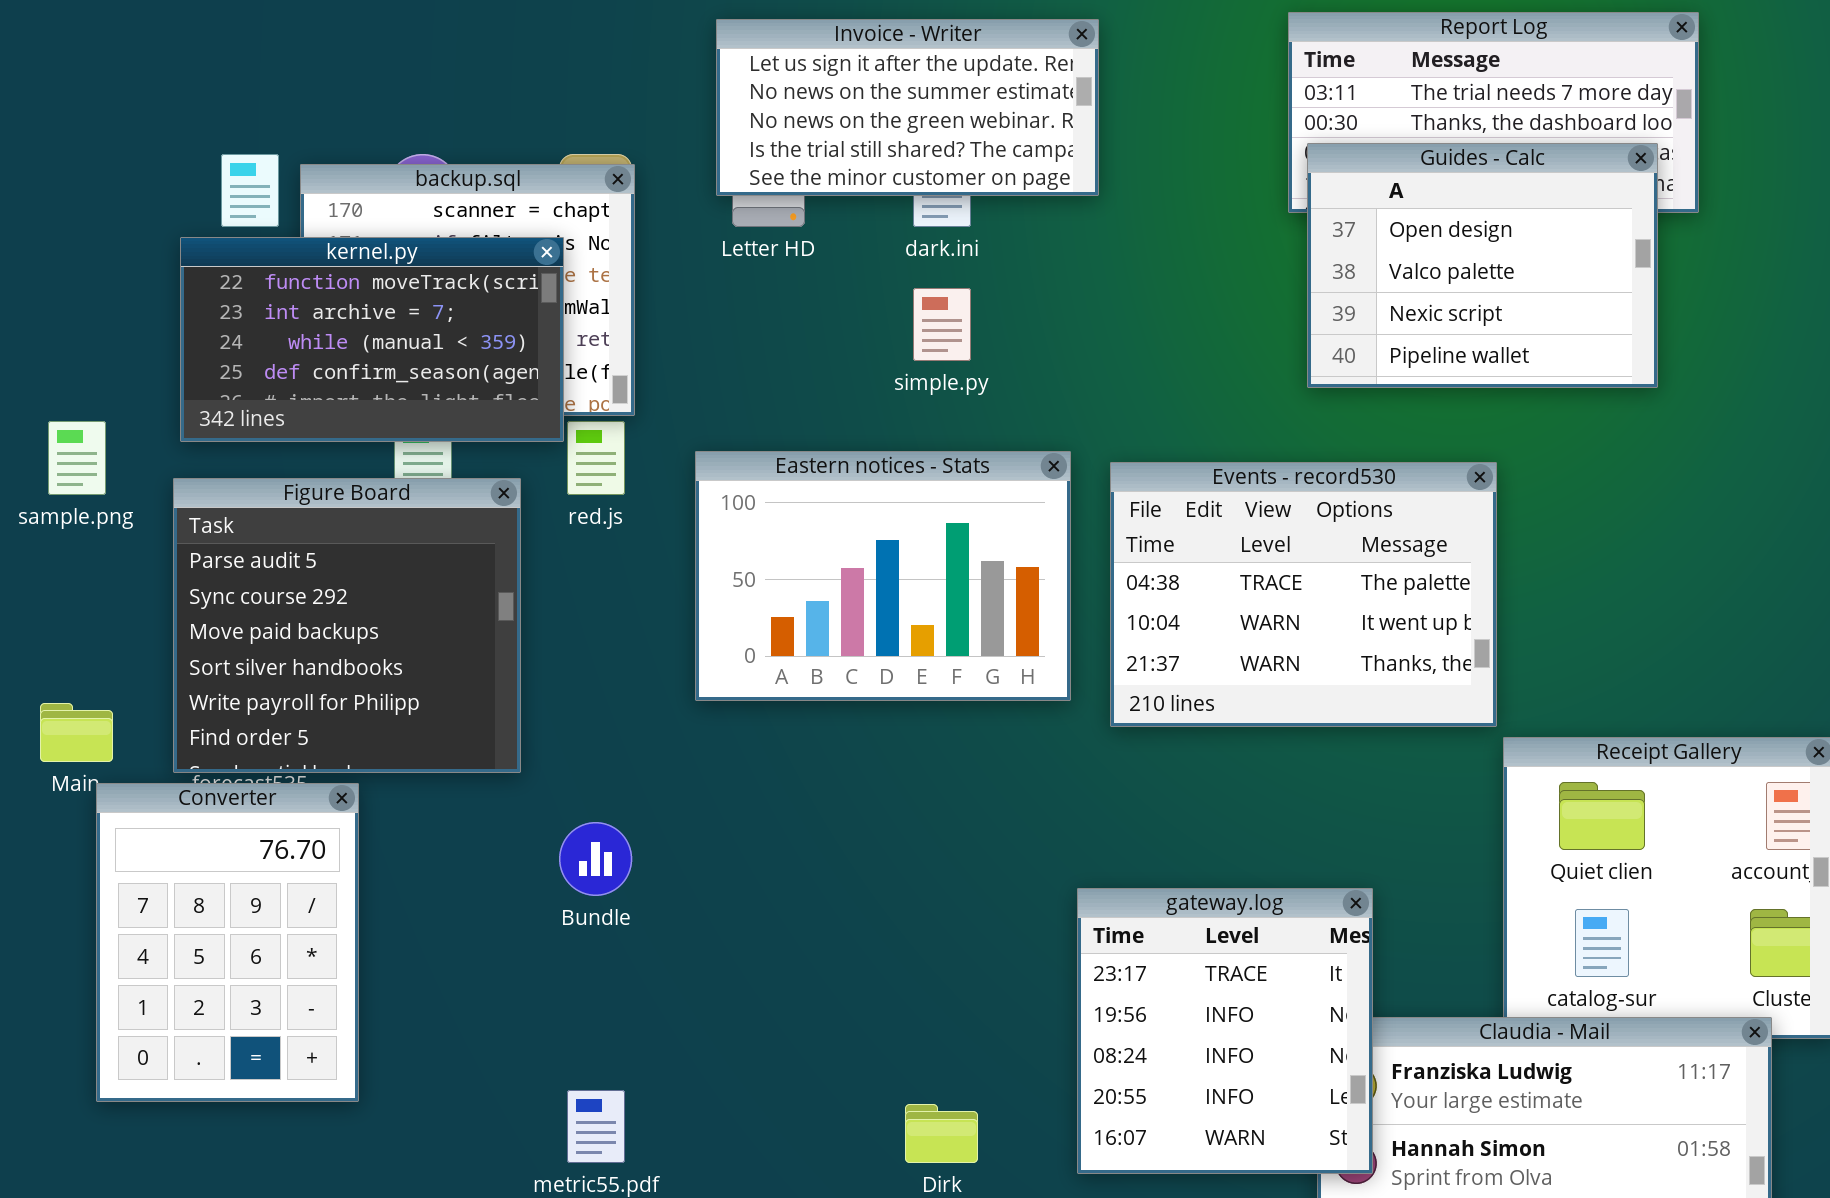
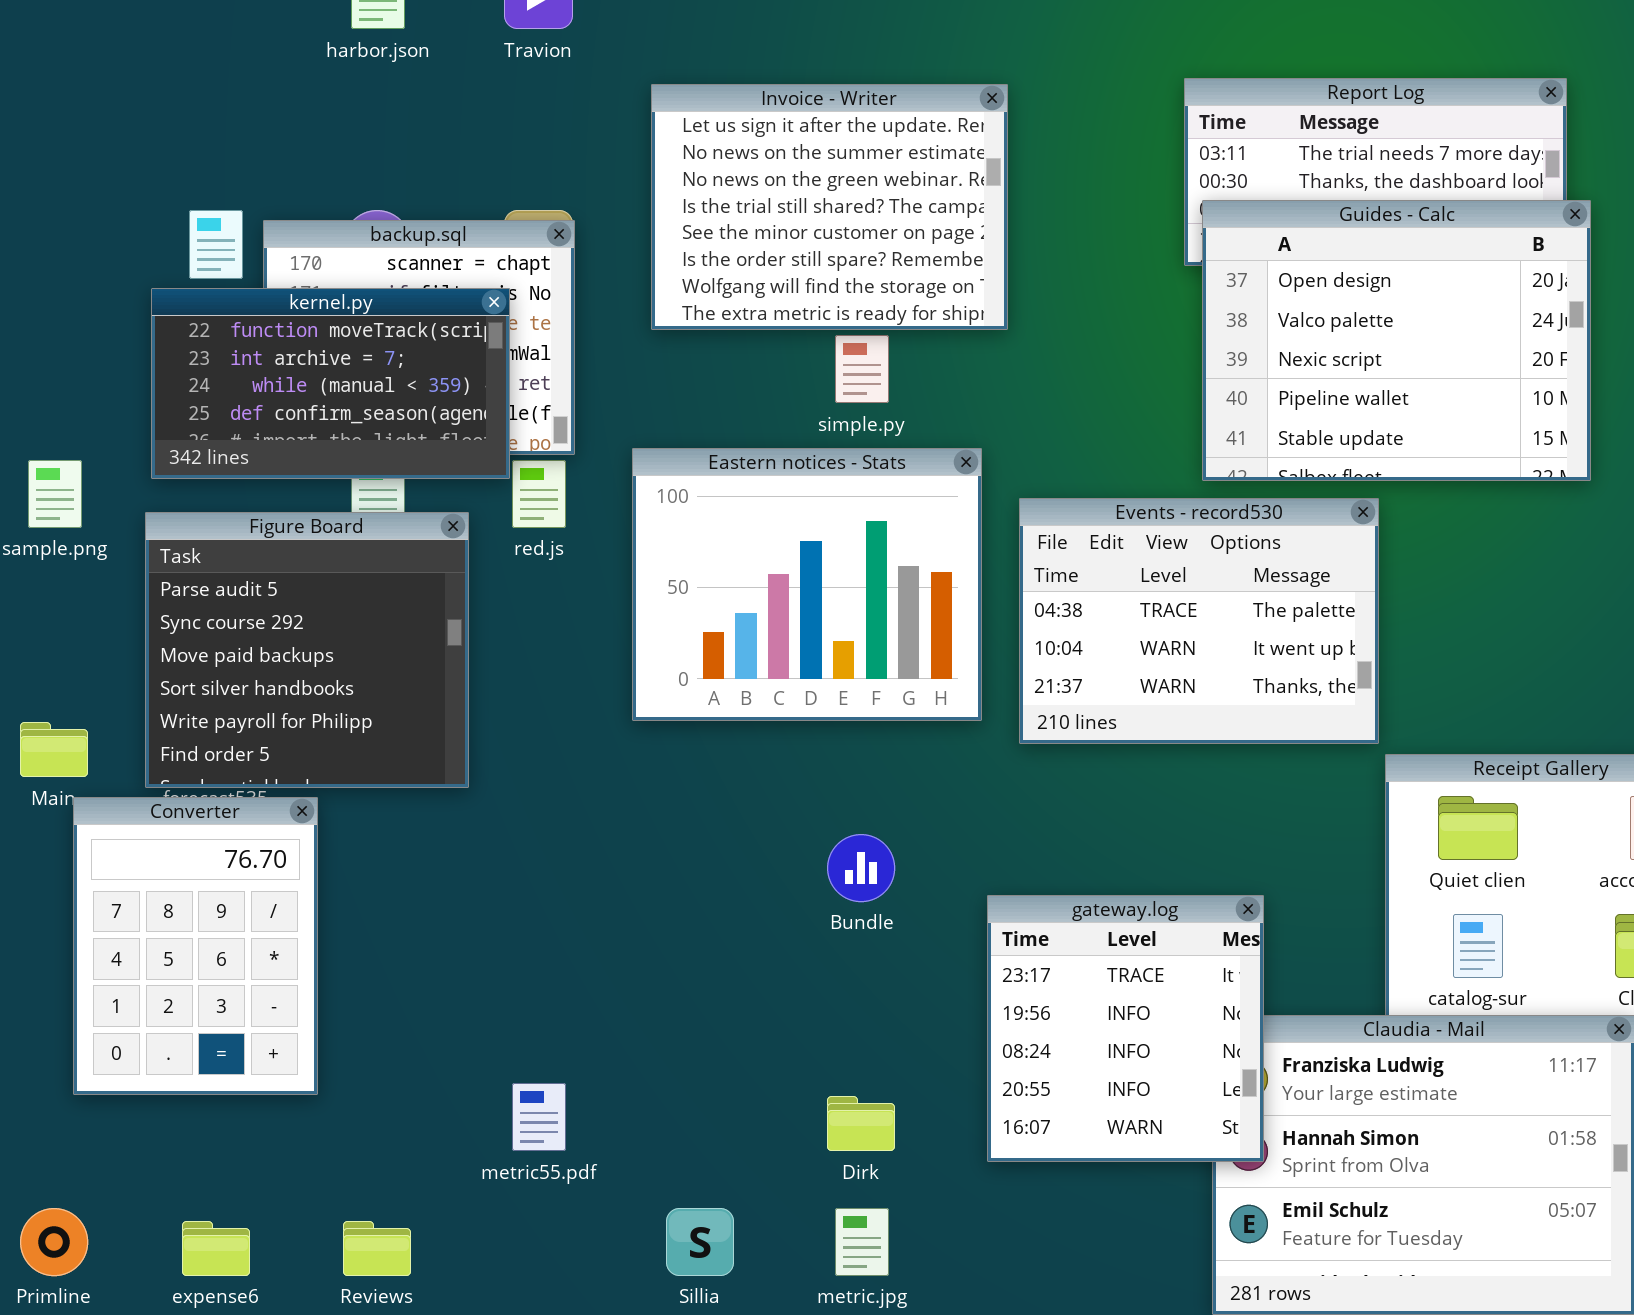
Invoice - Writer: [716,19,1099,196] -> [651,84,1008,330], resized
Guides - Calc: [1307,143,1658,388] -> [1202,200,1591,481], resized
Eastern notices - Stats: [695,451,1071,701] -> [632,448,982,721], resized
Bundle: [559,822,632,896] -> [827,834,895,902], moved

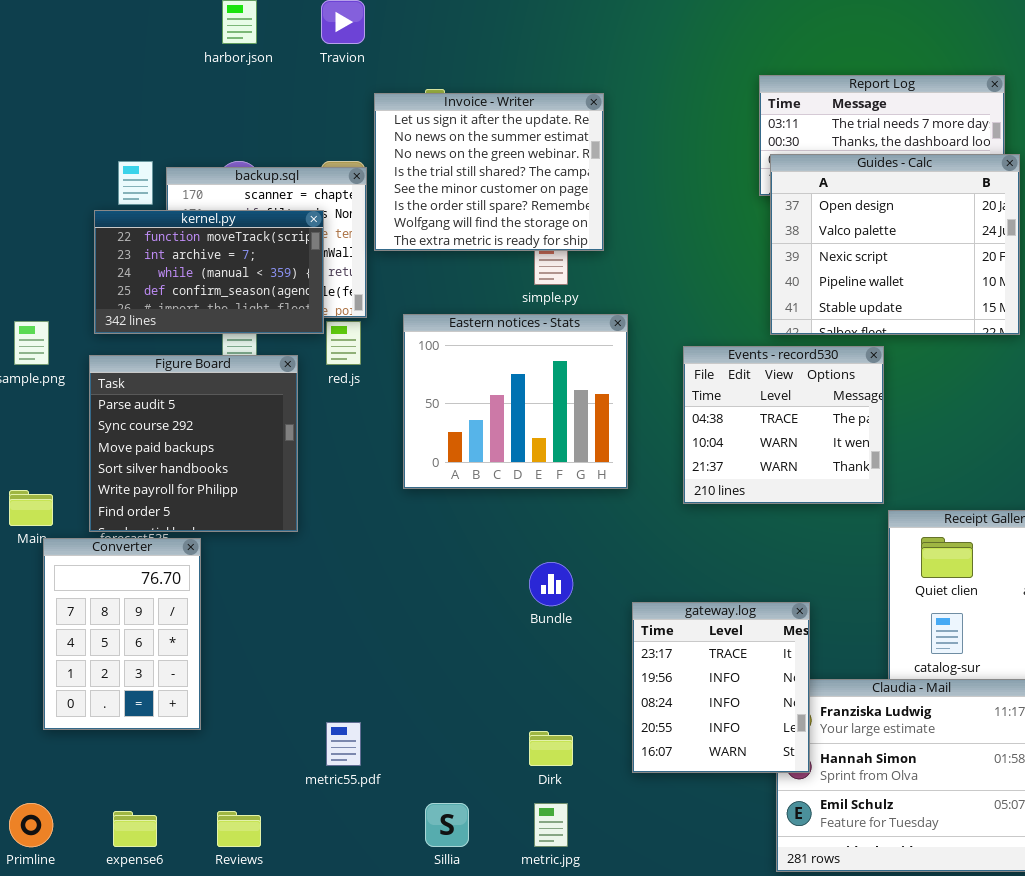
Invoice - Writer: [651,84,1008,330] -> [374,93,604,251], moved
Events - record530: [1019,498,1379,744] -> [683,346,884,504], resized

